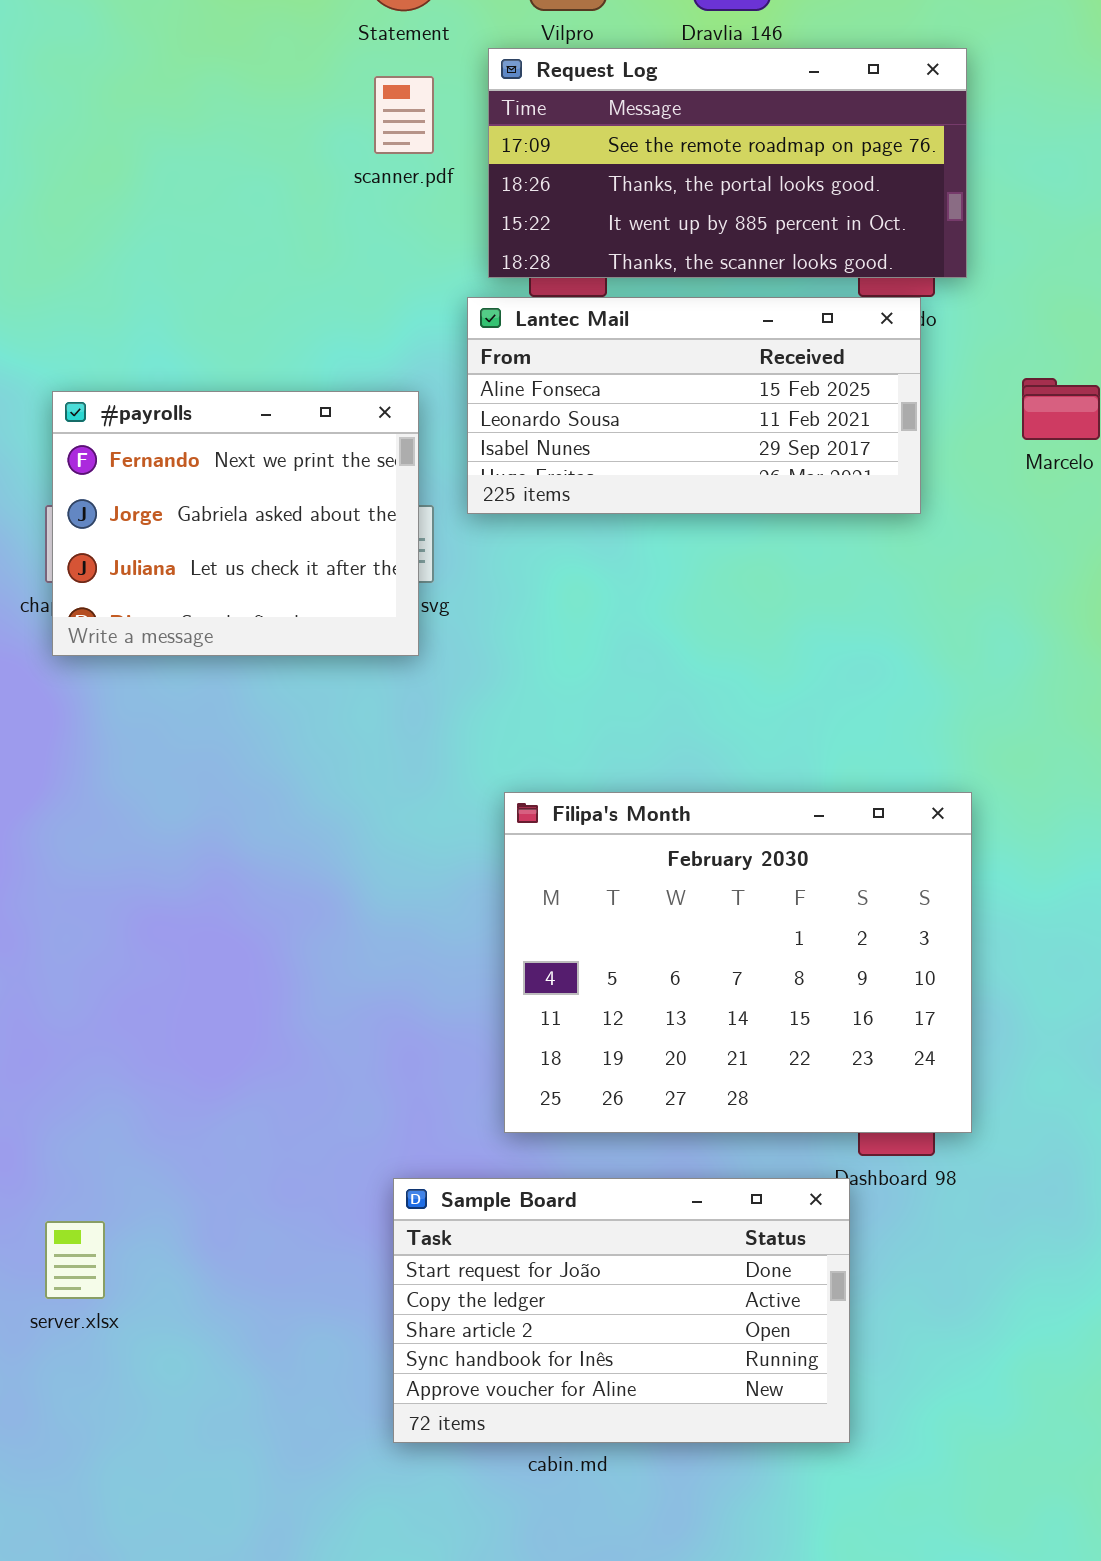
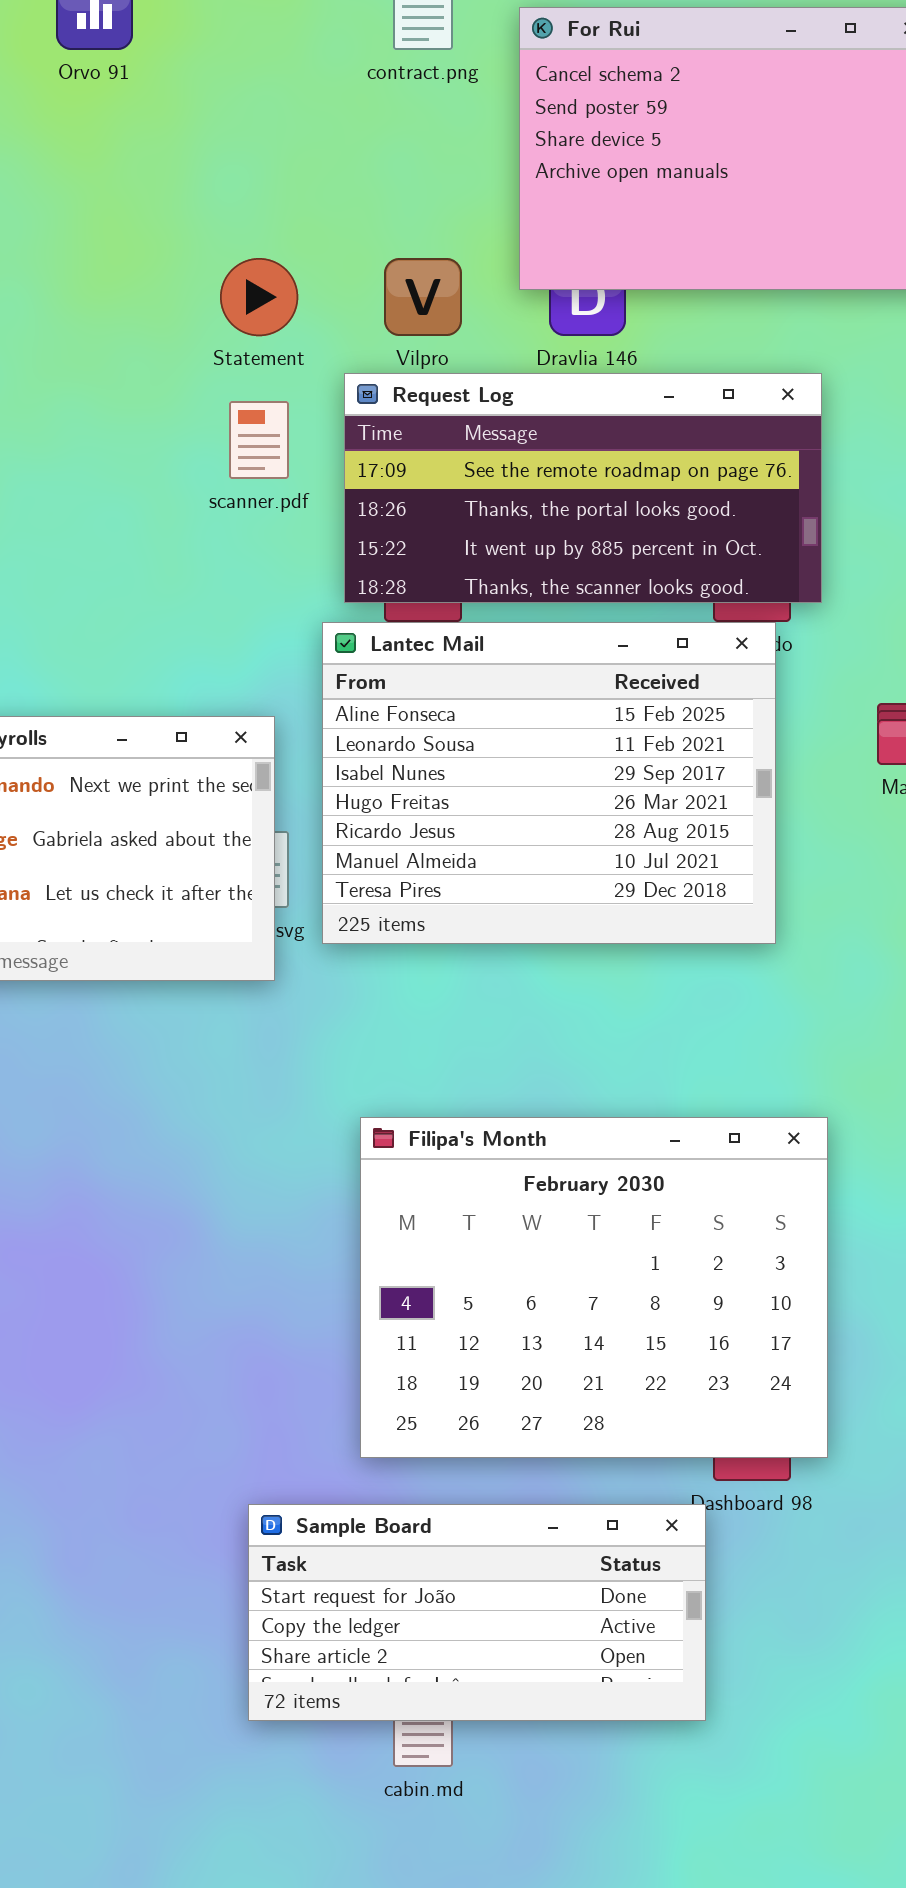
Lantec Mail: [467,297,921,514] -> [322,622,776,944], resized
Sample Board: [393,1178,850,1443] -> [248,1504,706,1721], resized

